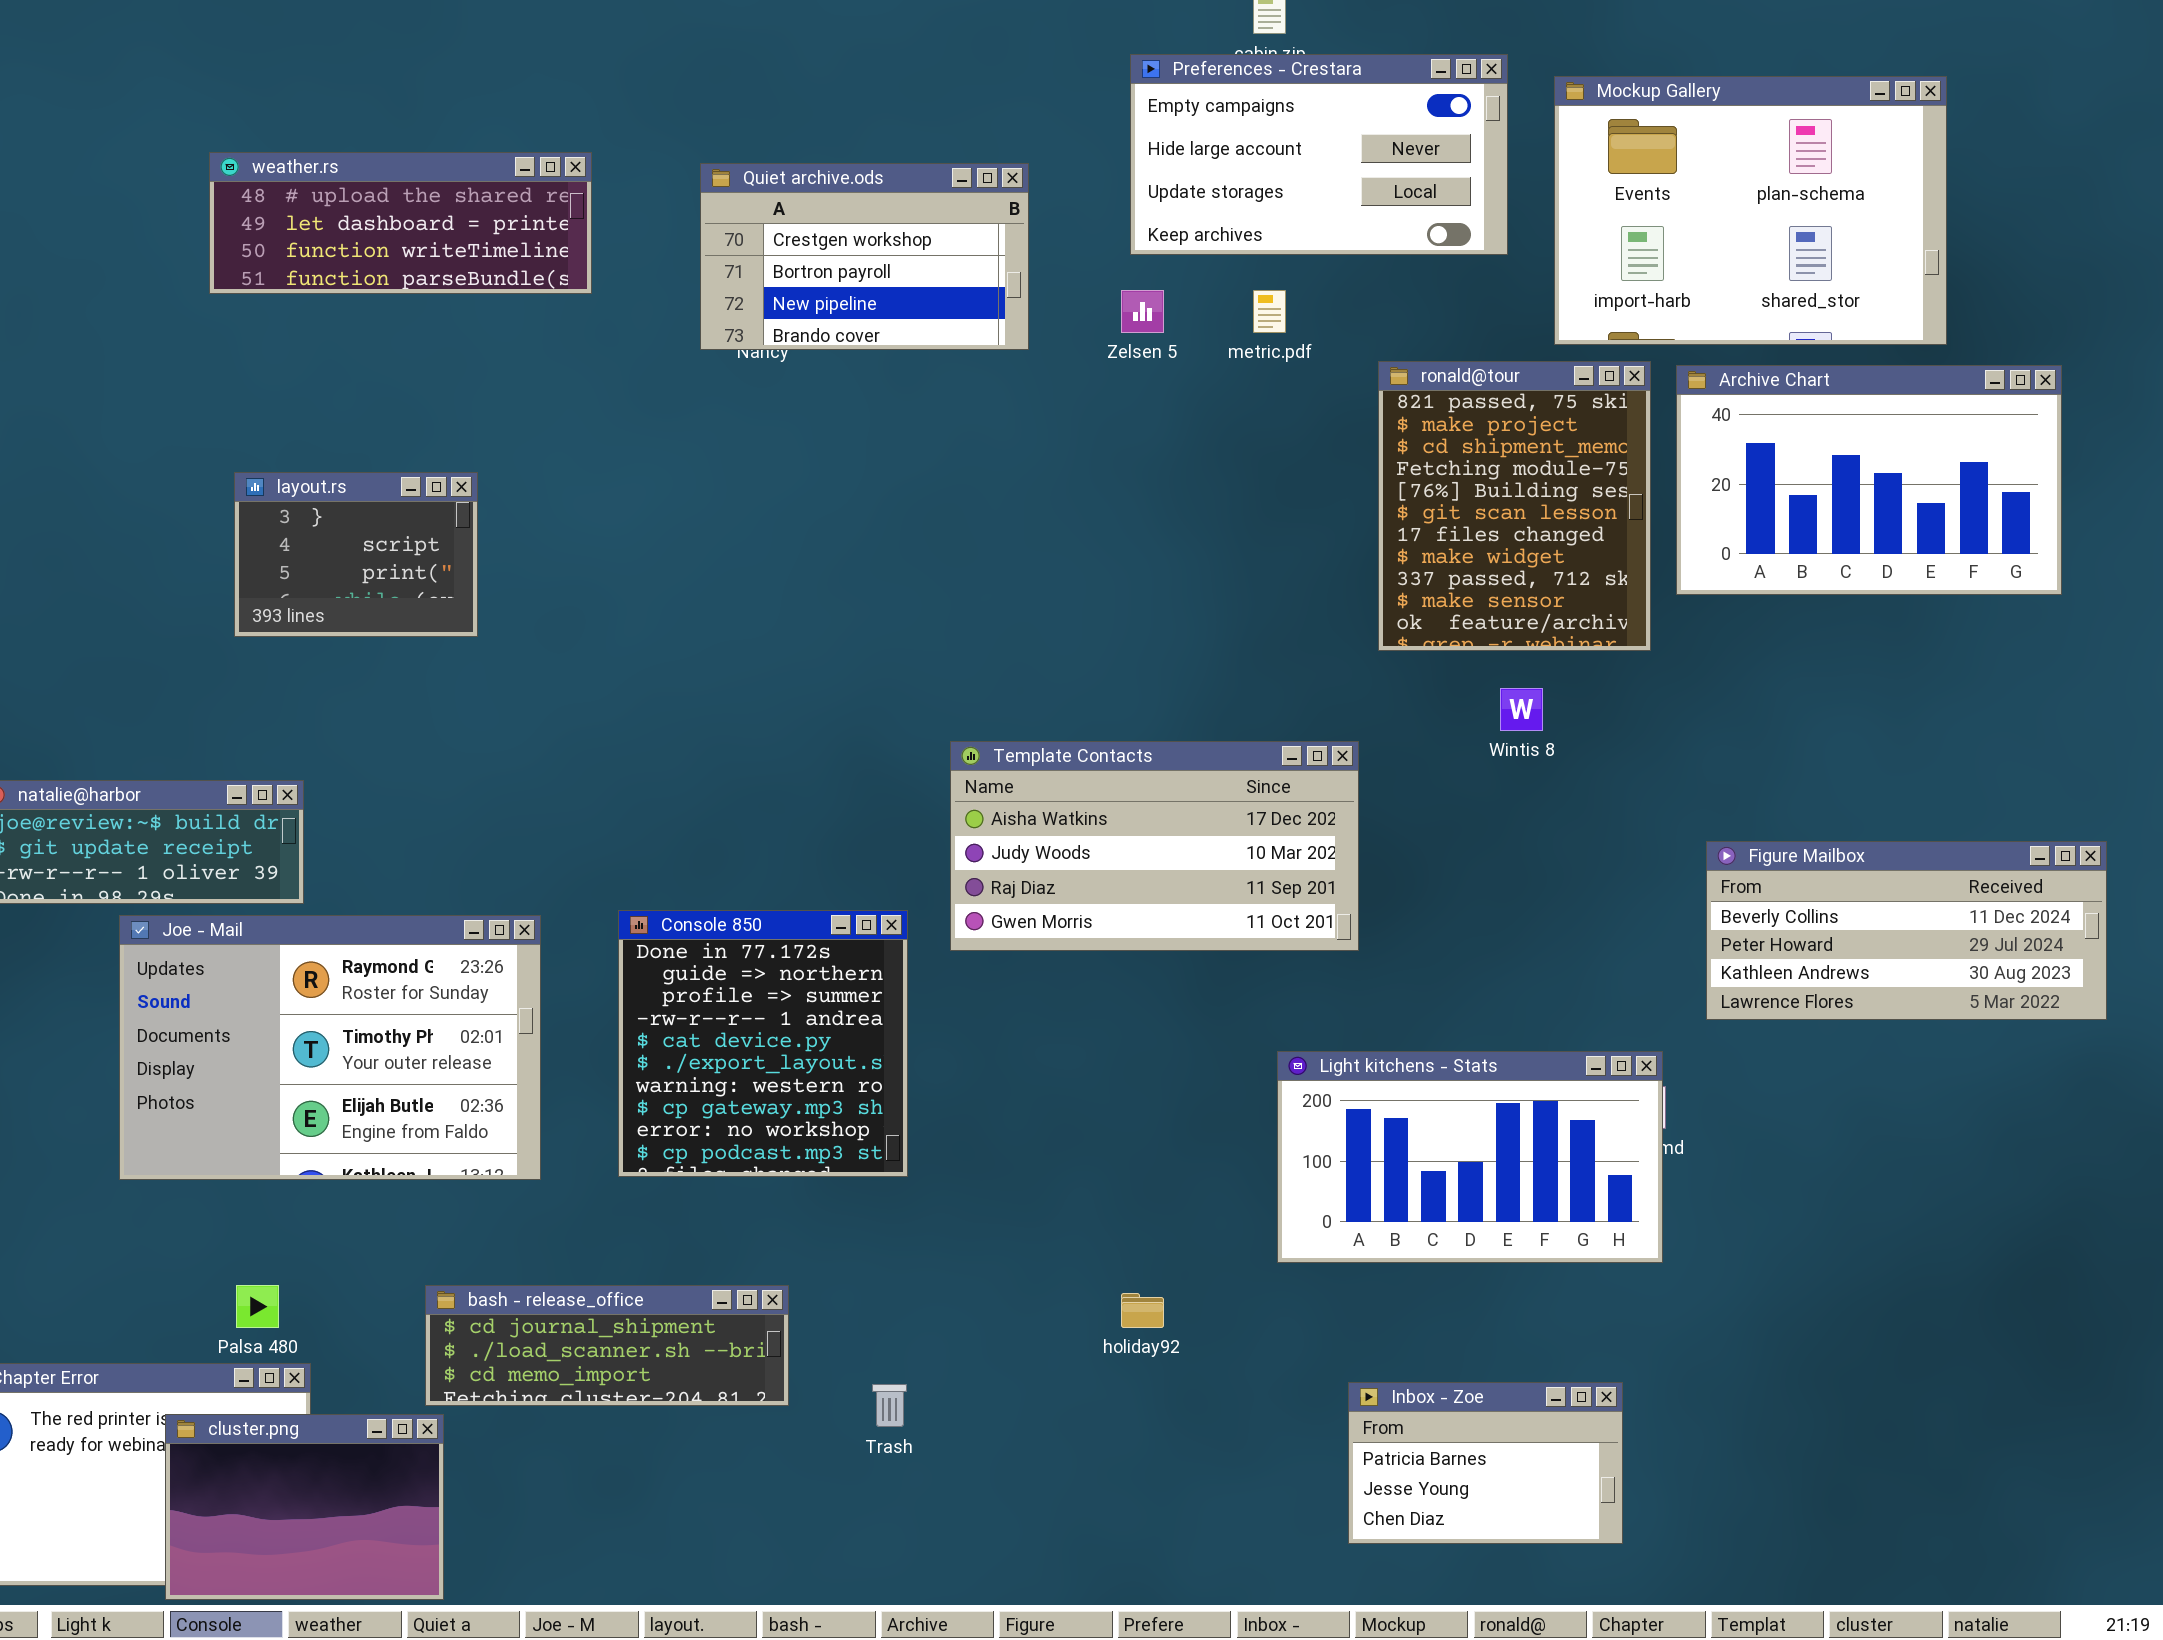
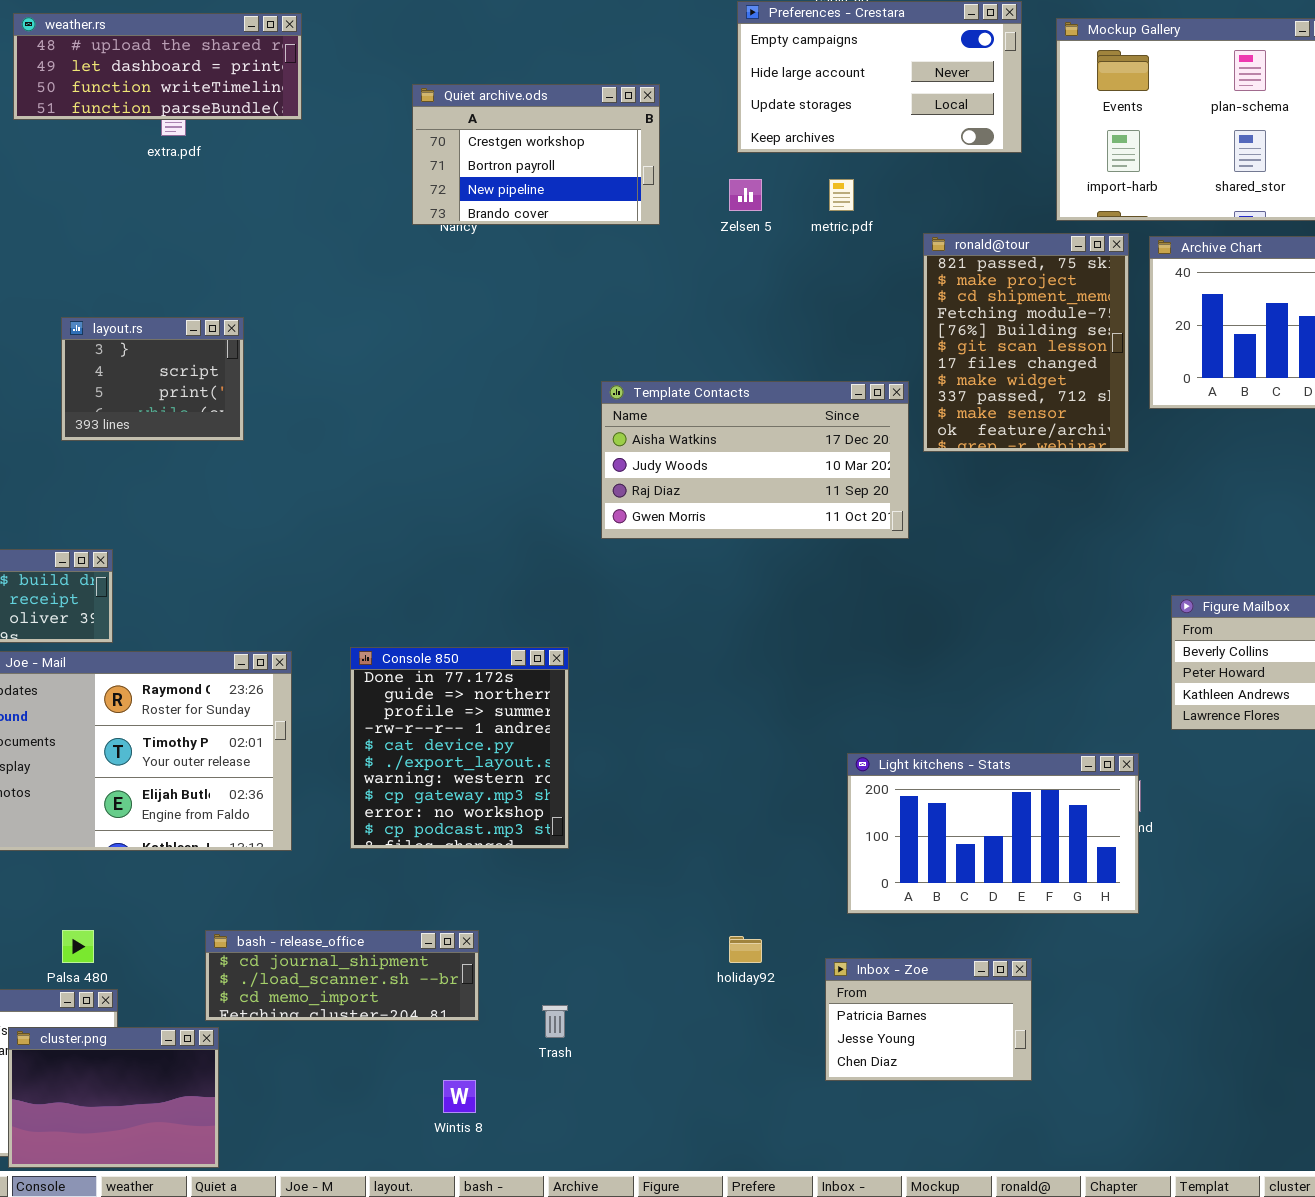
weather.rs: [209,152,592,294] -> [13,13,302,120], moved
Wintis 8: [1500,688,1543,731] -> [443,1080,476,1113], moved
Template Contacts: [950,741,1359,951] -> [601,381,909,539], moved
Inbox - Zoe: [1348,1382,1623,1544] -> [825,958,1032,1081], moved

